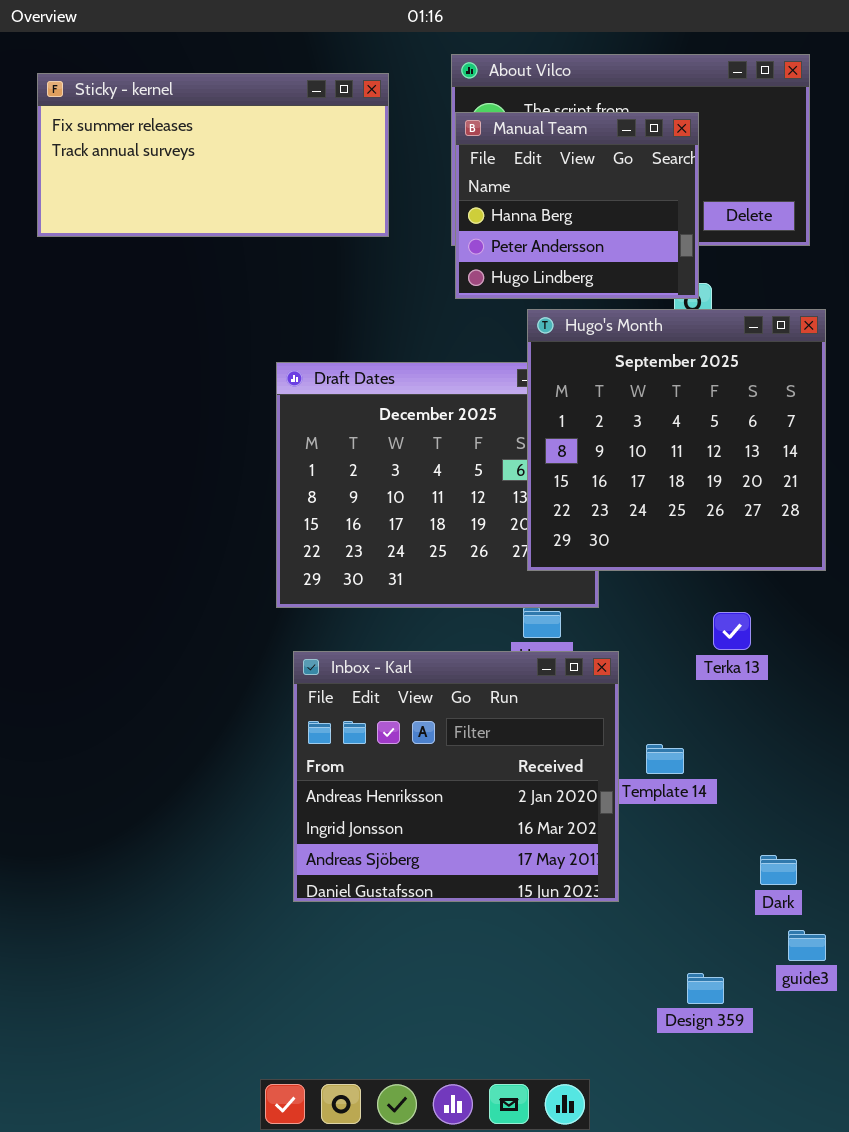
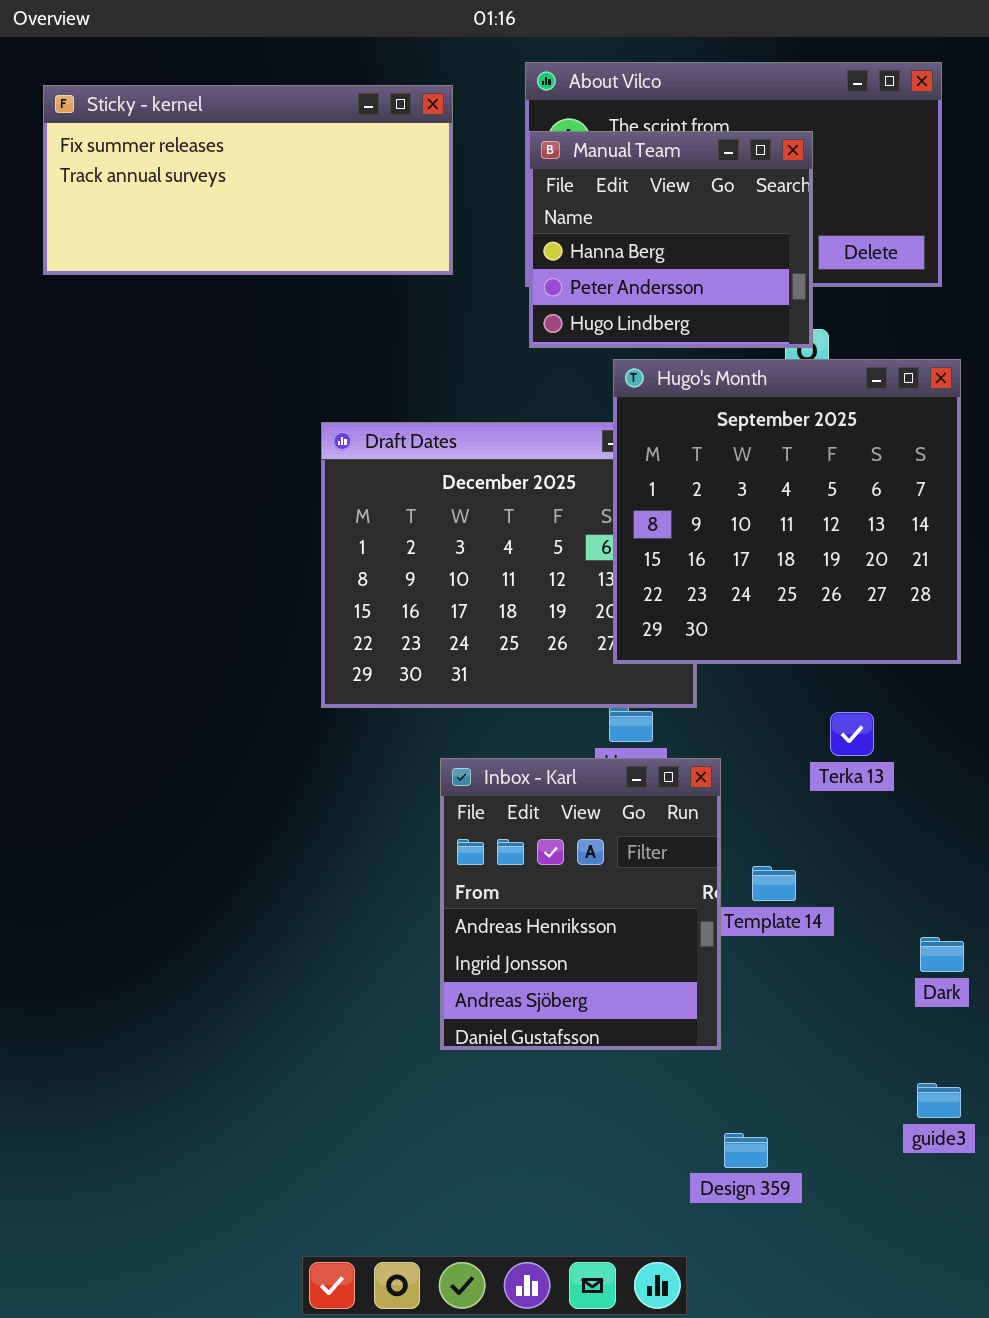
Inbox - Karl: [293,651,619,902] -> [440,758,721,1050], resized
Dark: [760,855,797,885] -> [920,937,964,972], moved
Design 359: [687,973,724,1004] -> [724,1133,768,1168], moved

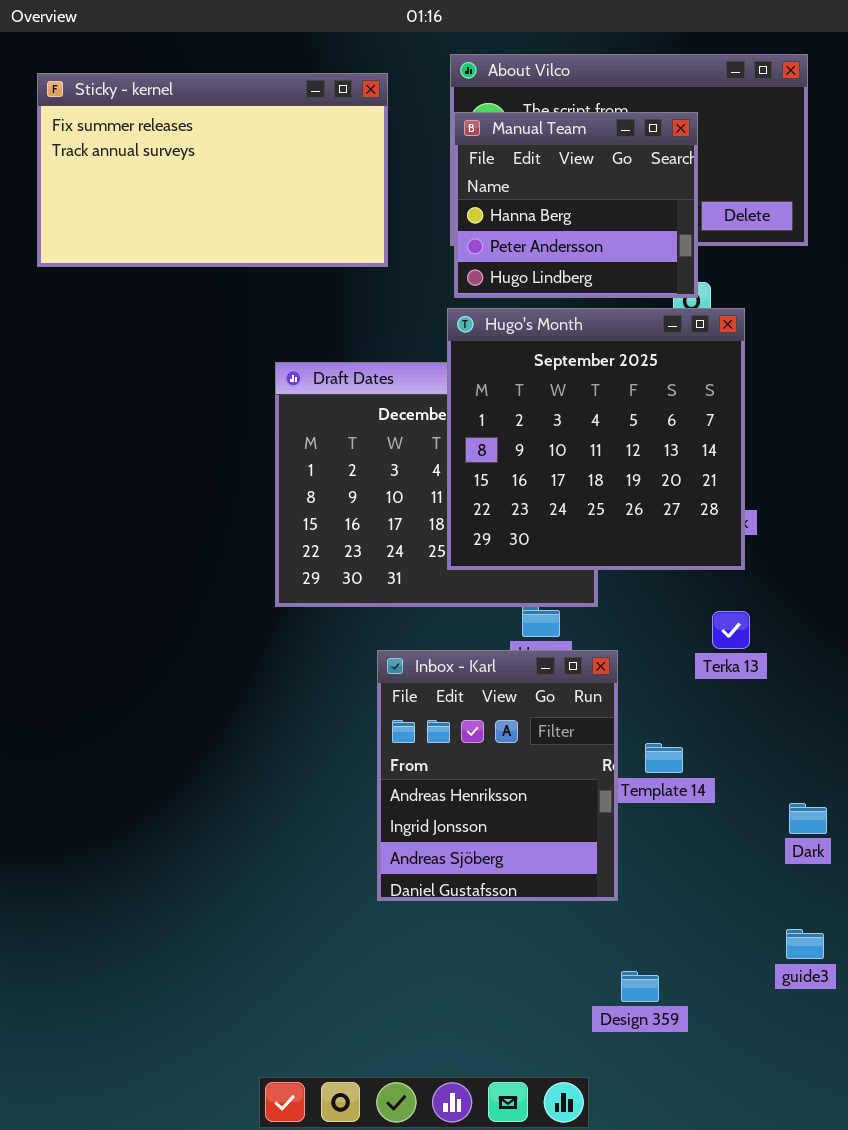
Sticky - kernel: [43,85,453,275] -> [37,73,388,267], resized
Hugo's Month: [613,359,961,664] -> [447,308,745,570], moved

